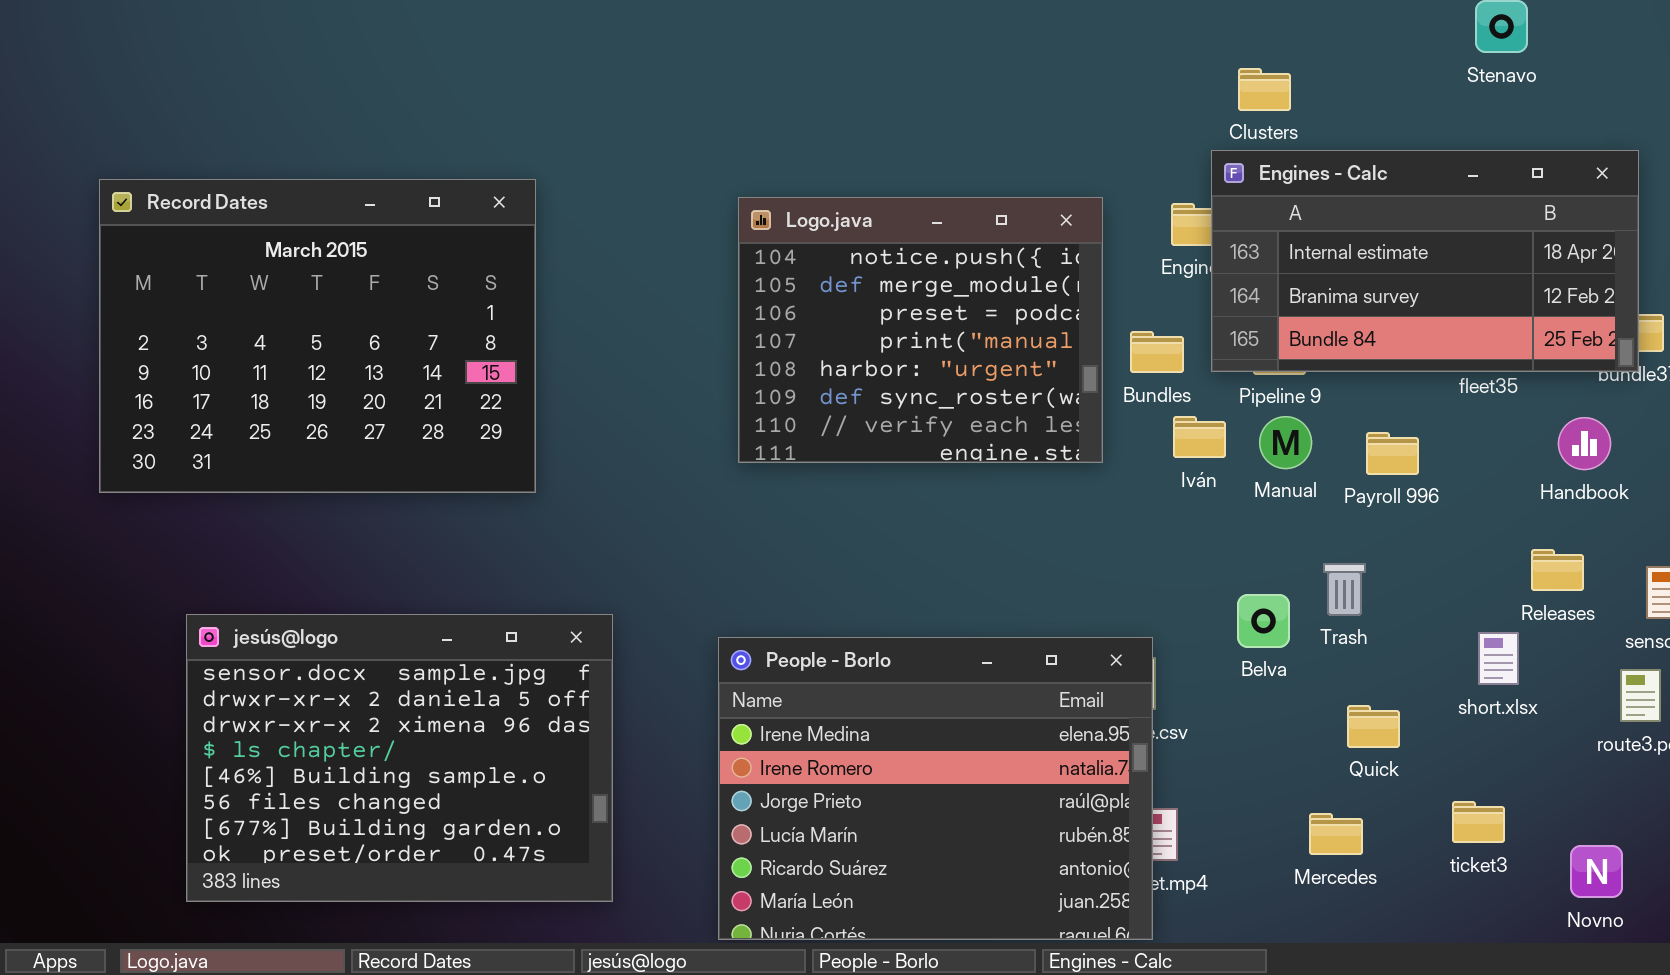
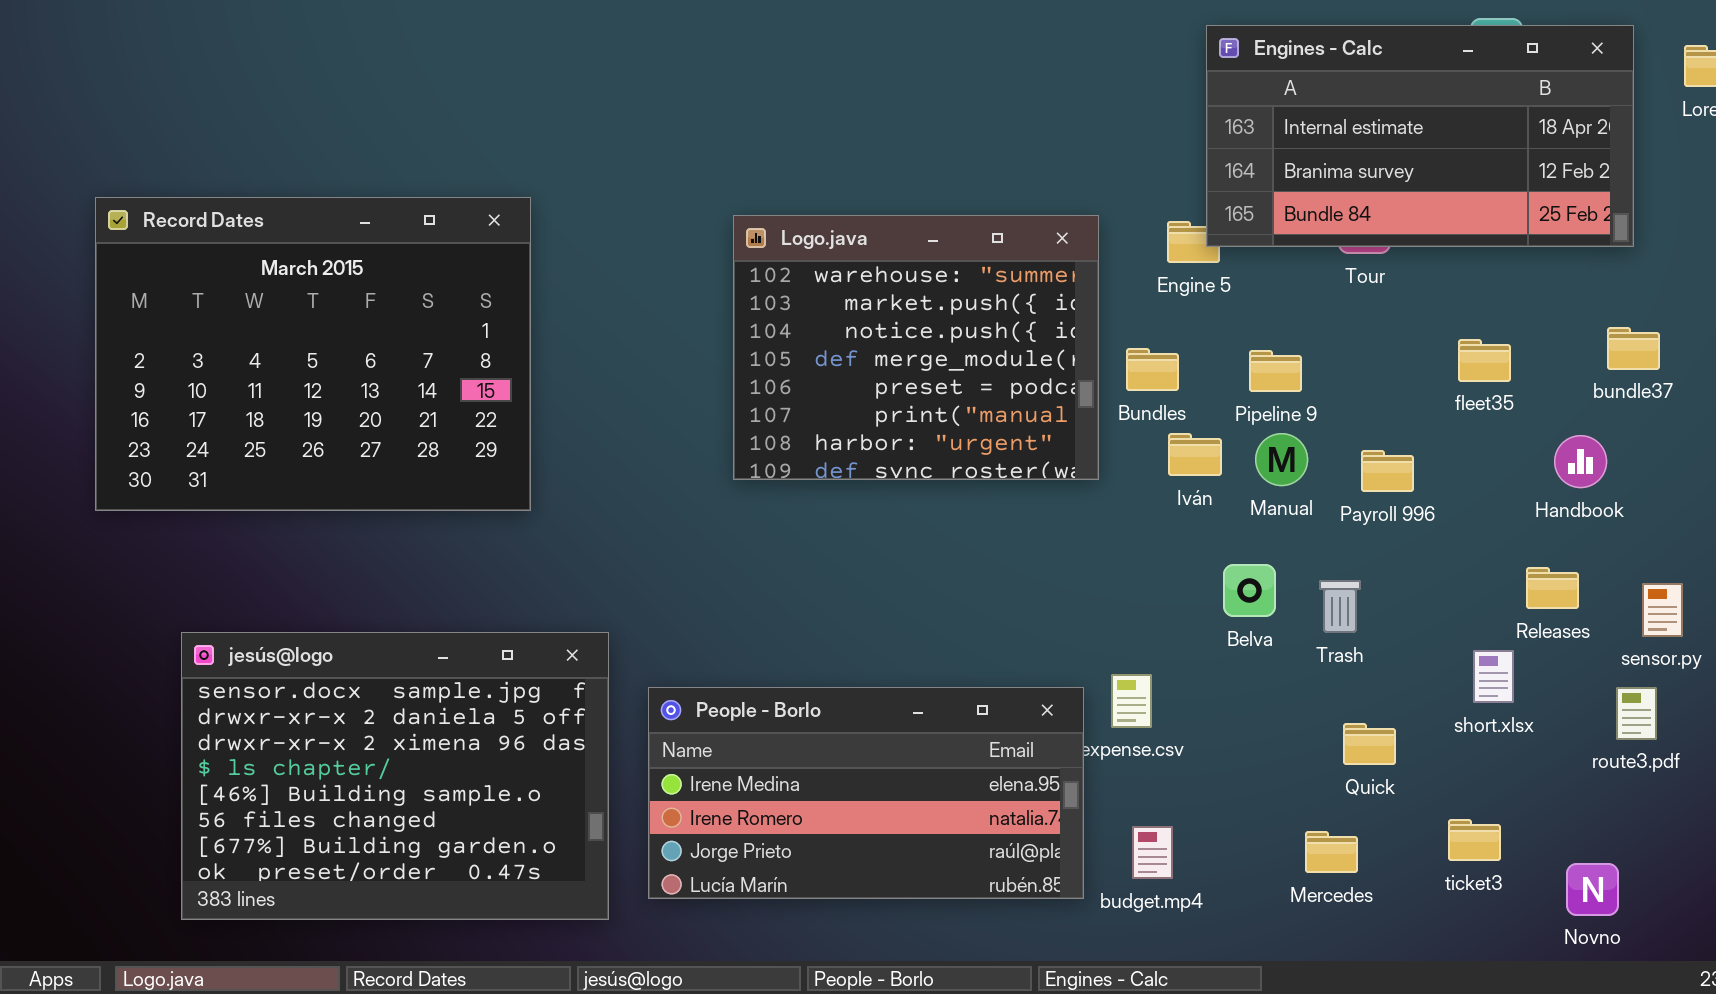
Engines - Calc: [1211,150,1639,372] -> [1206,25,1634,247], moved
Logo.java: [738,197,1103,463] -> [733,215,1099,480], scrolled up 2 rows
Belva: [1237,594,1290,648] -> [1223,564,1276,617], moved
People - Borlo: [718,637,1153,940] -> [648,687,1084,899], moved, resized

